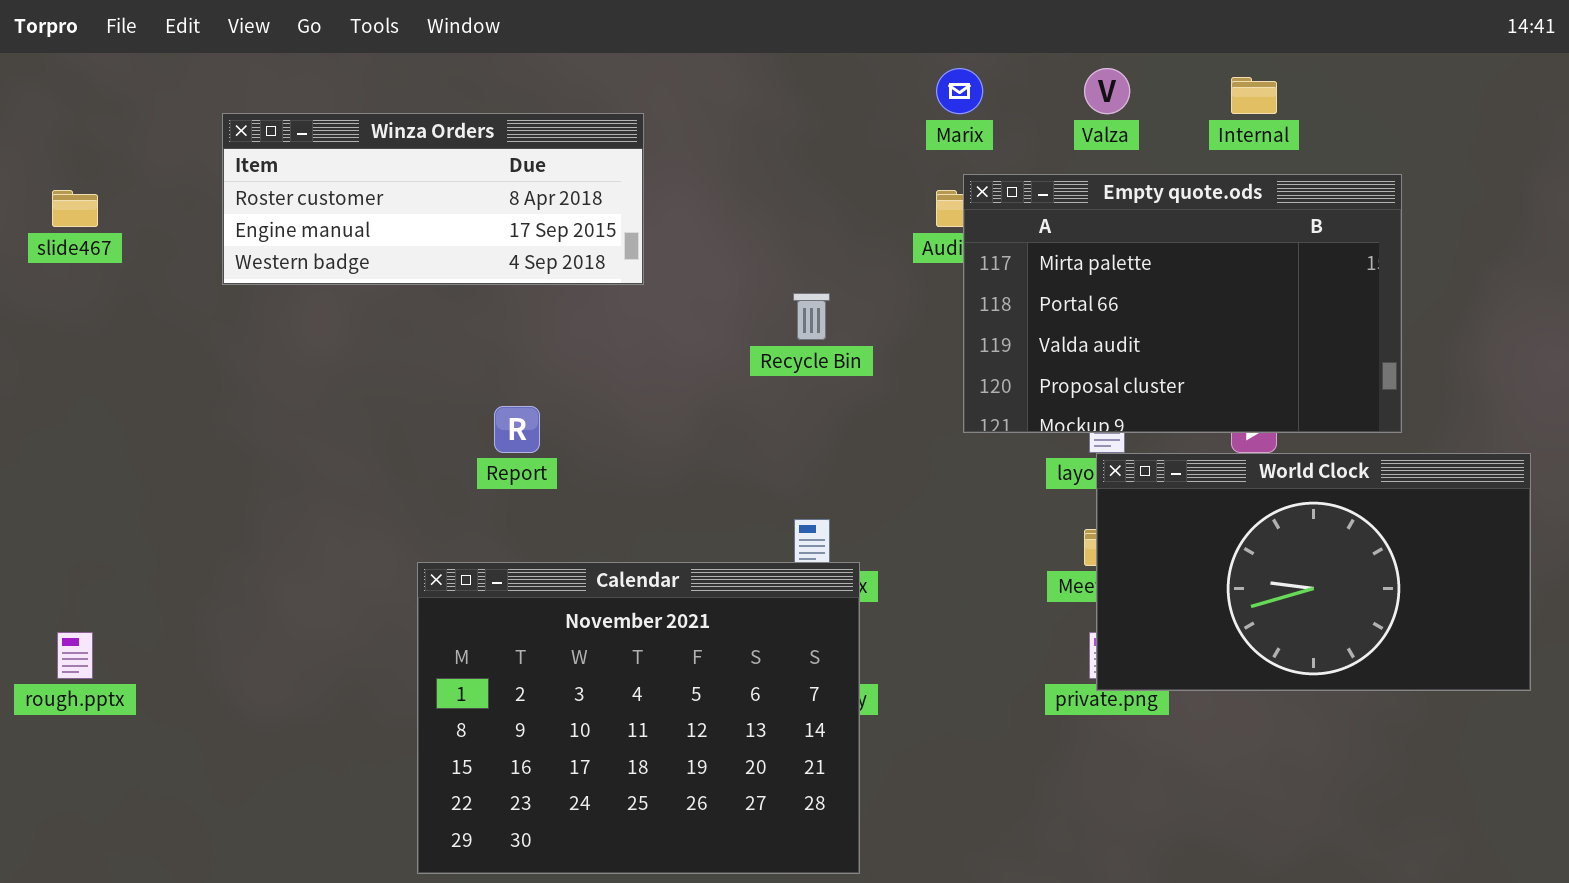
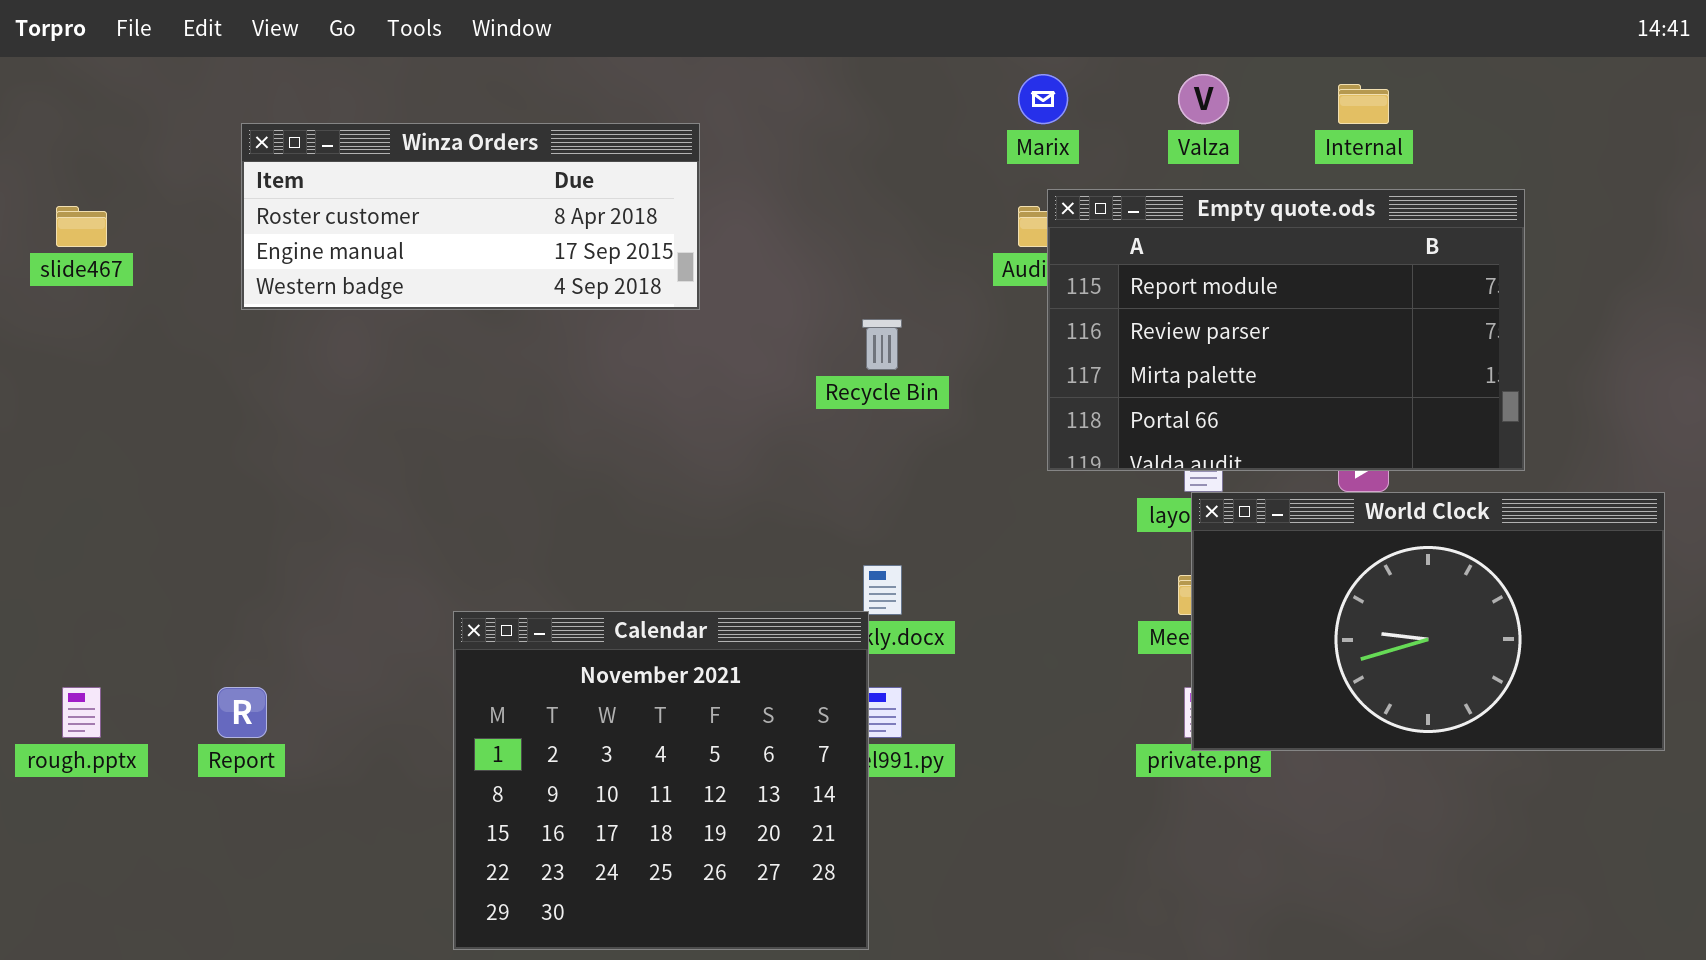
Empty quote.ods: [963,174,1402,433] -> [1047,189,1525,471], scrolled up 2 rows
Report: [494,406,540,453] -> [217,687,267,738], moved
Calendar: [417,562,860,874] -> [453,611,869,950], resized

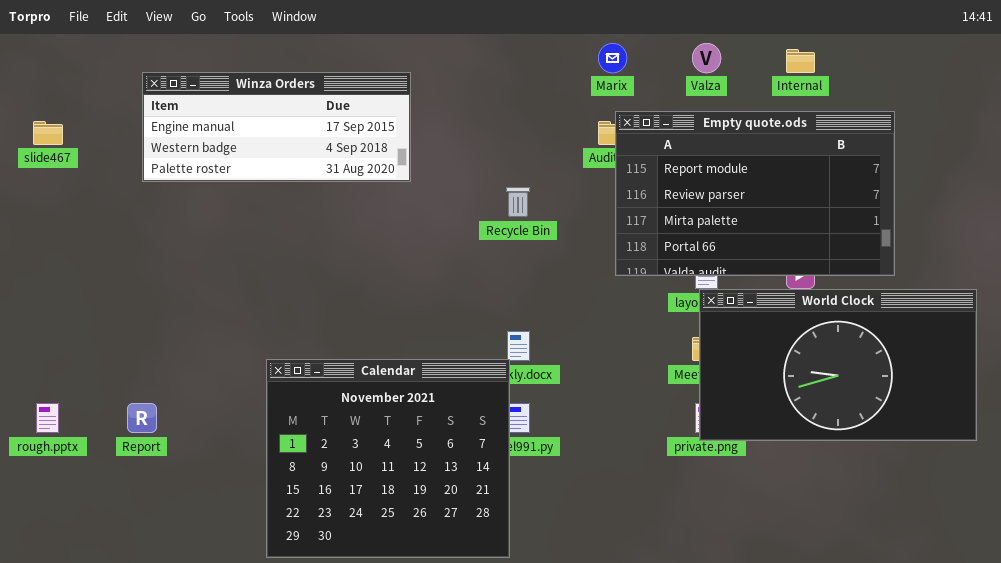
Winza Orders: [241,123,700,310] -> [142,72,411,182], scrolled down 1 row

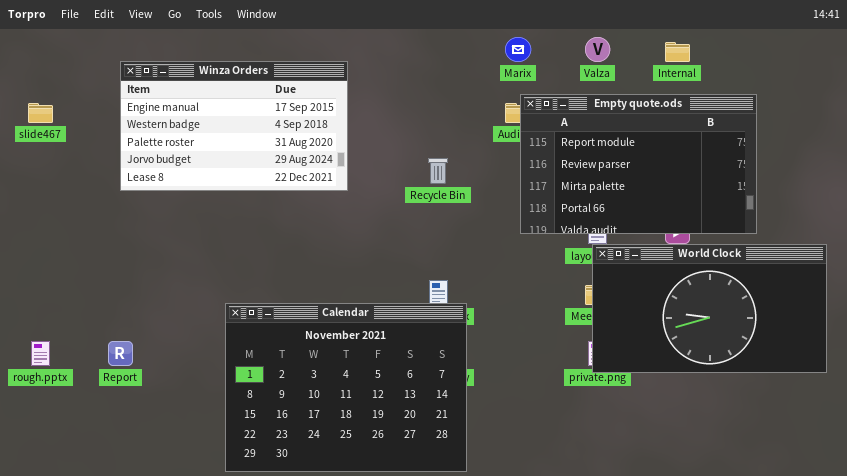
Winza Orders: [142,72,411,182] -> [120,61,348,191], resized
Calendar: [266,359,510,558] -> [225,303,467,472], resized

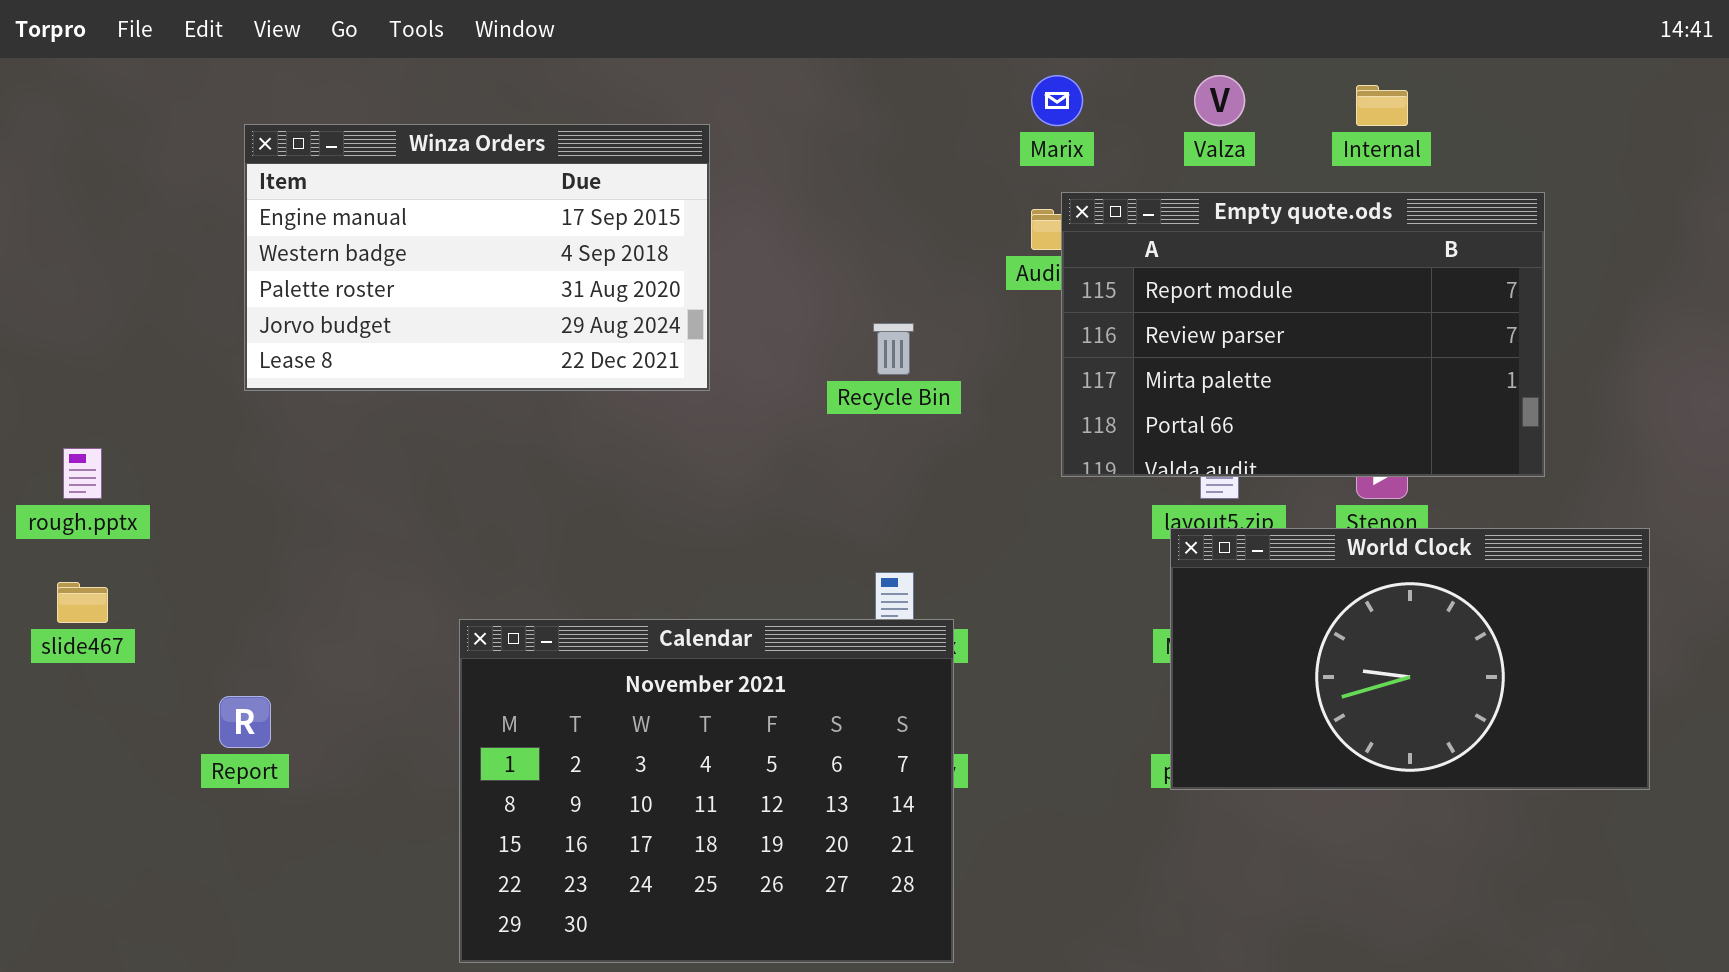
slide467: [28,103,53,123] -> [57,582,108,623], moved
World Clock: [592,244,827,373] -> [1170,528,1650,790], moved
rough.pptx: [31,341,50,366] -> [63,448,102,499], moved

